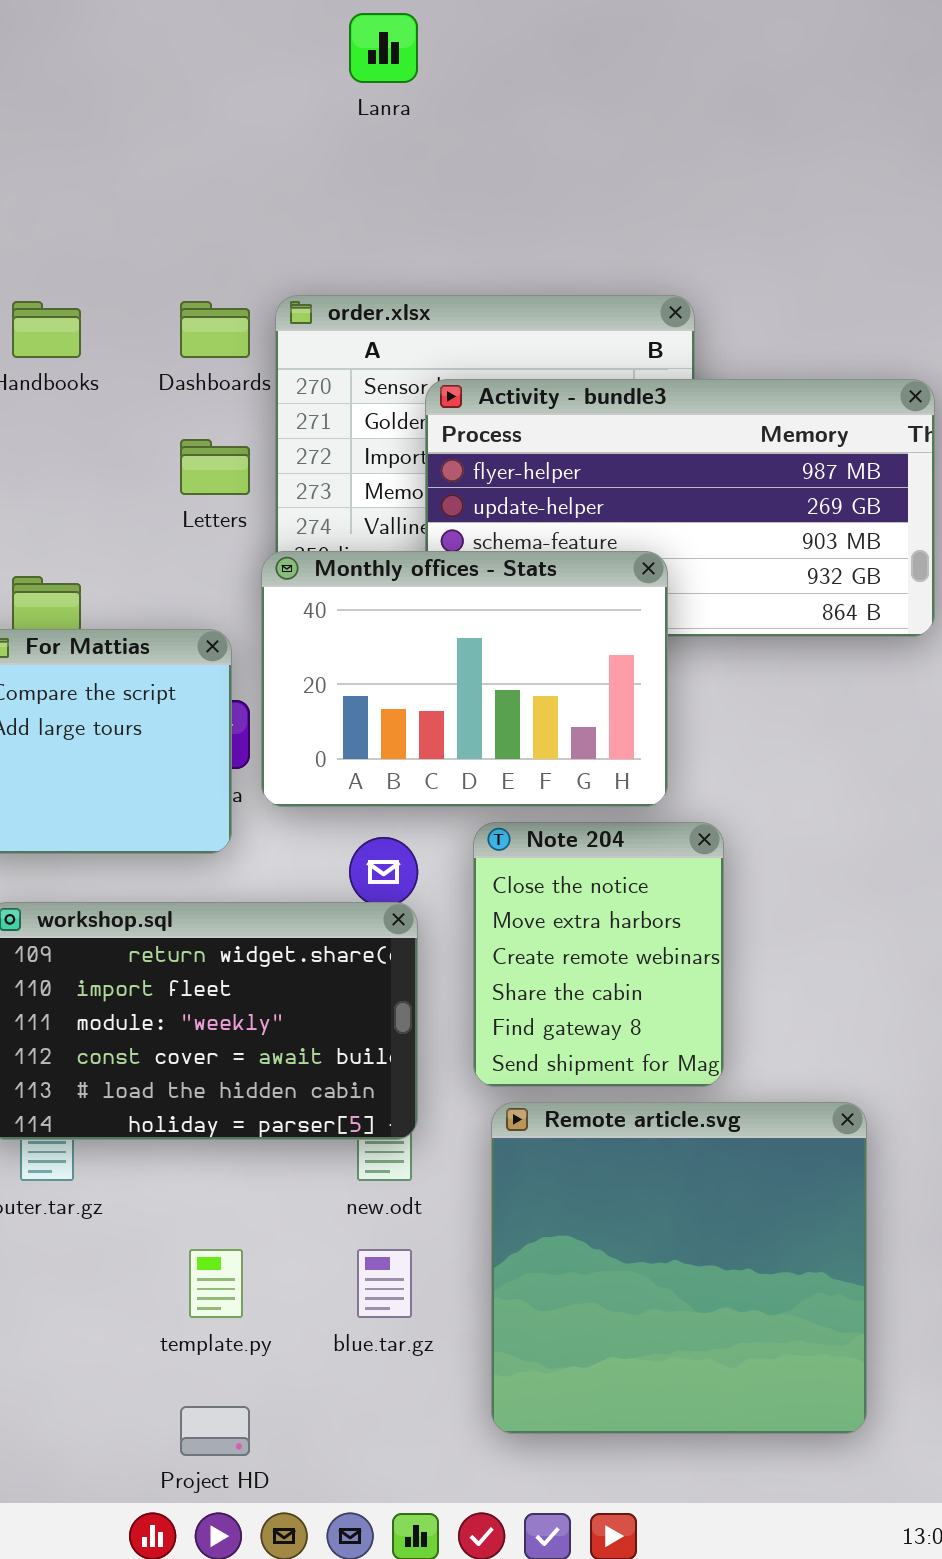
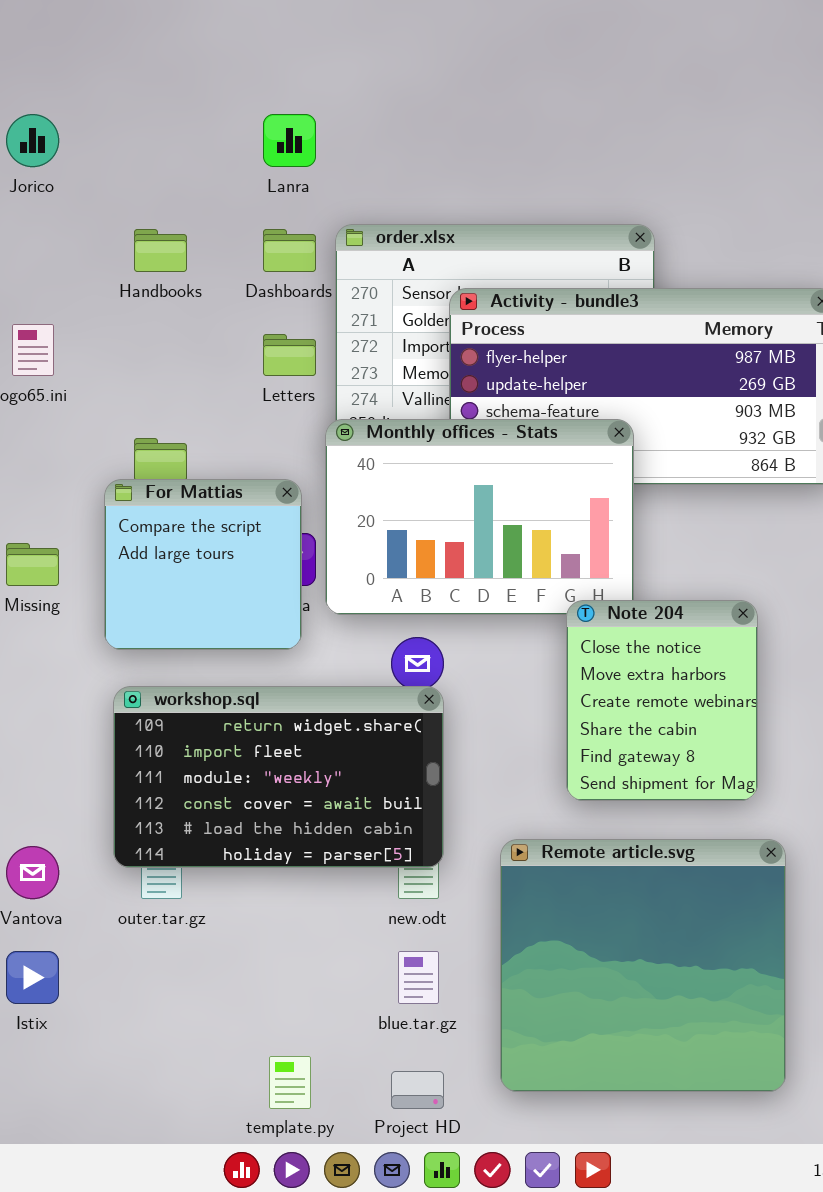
Lanra: [349,13,418,83] -> [263,114,316,167], moved
Note 204: [473,822,724,1087] -> [566,600,758,801], moved
template.py: [189,1249,243,1318] -> [269,1056,311,1109], moved
Project HD: [180,1406,250,1456] -> [391,1071,444,1109], moved

